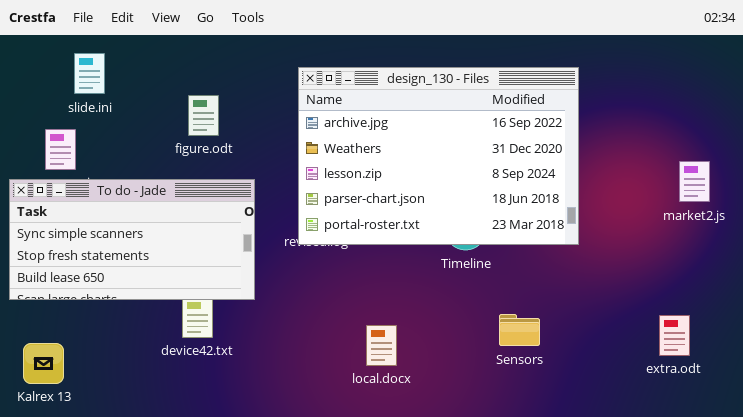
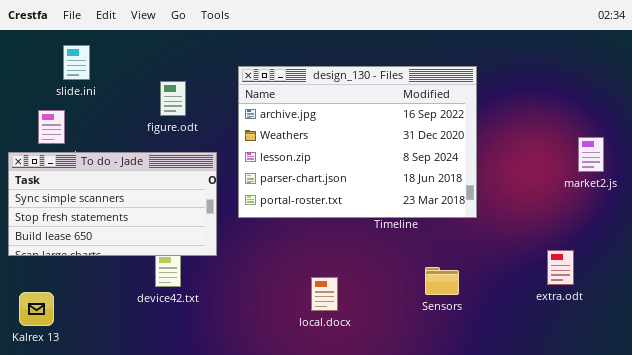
design_130 - Files: [298,67,579,245] -> [238,66,477,218], moved
extra.odt: [659,315,690,356] -> [547,250,574,285], moved

